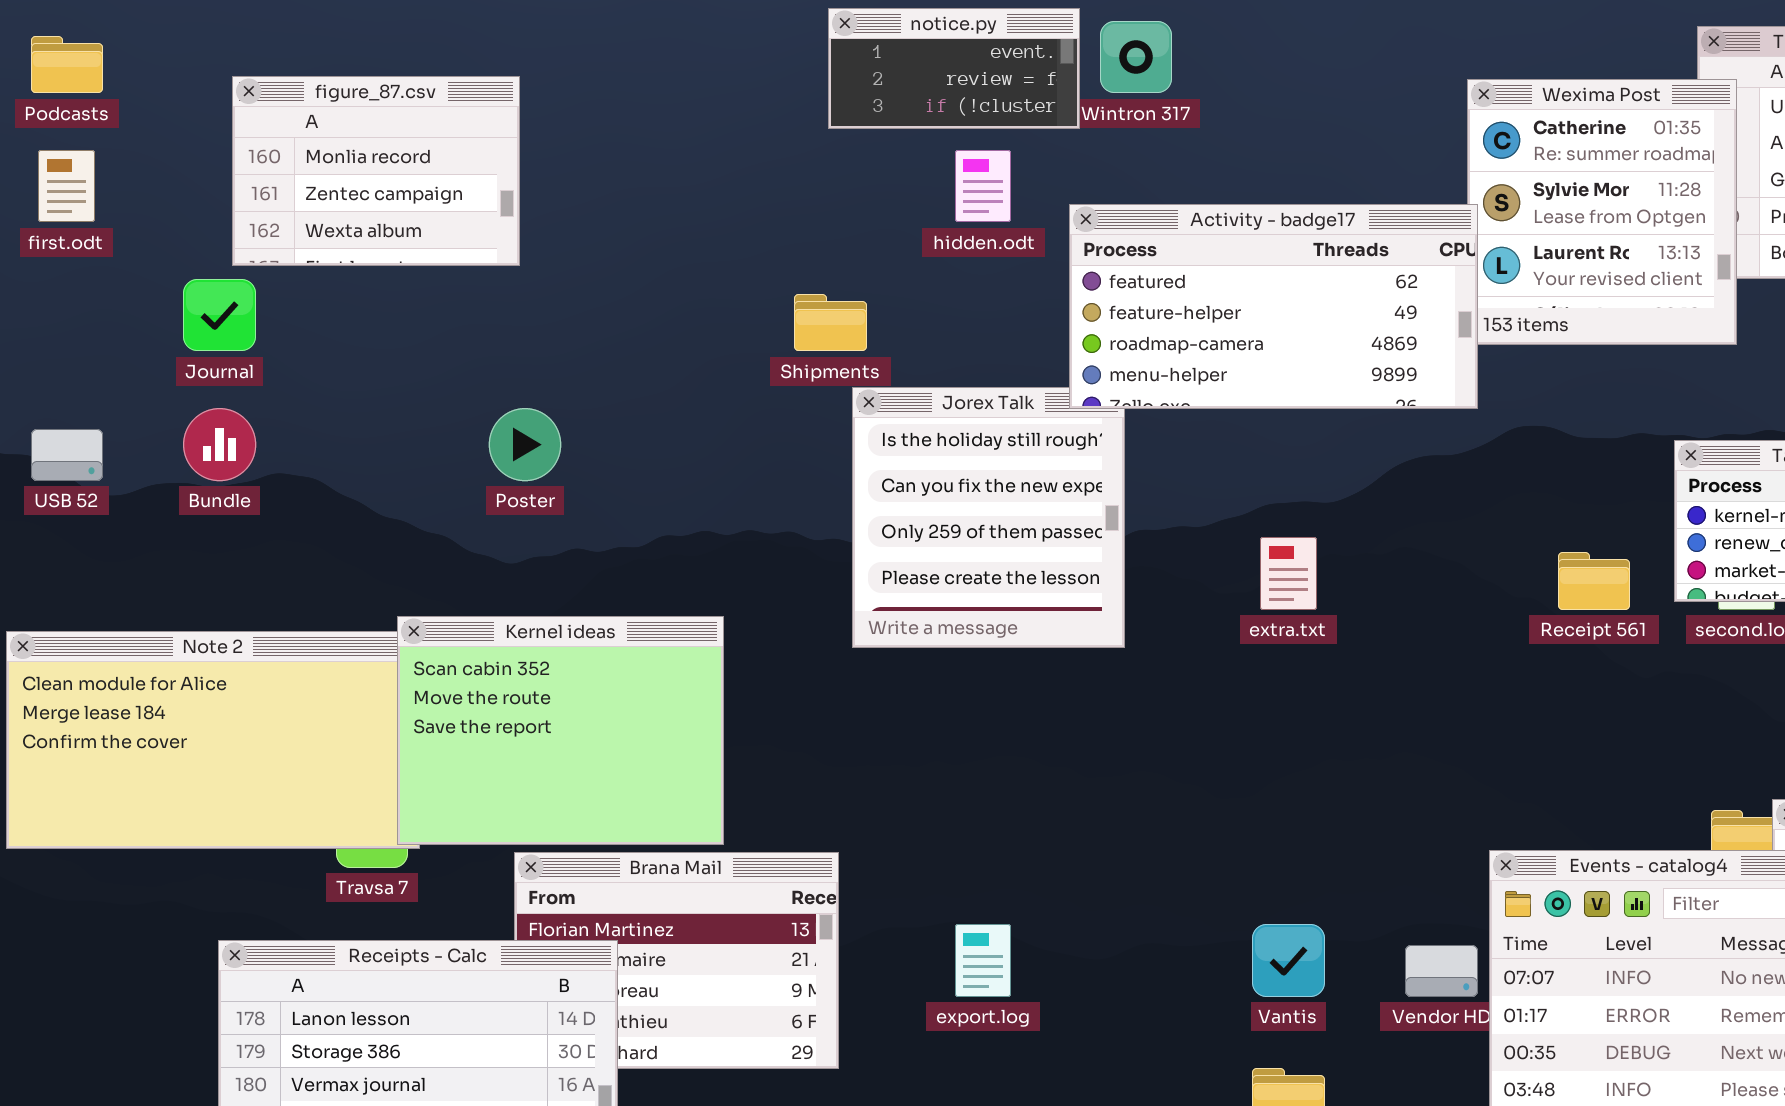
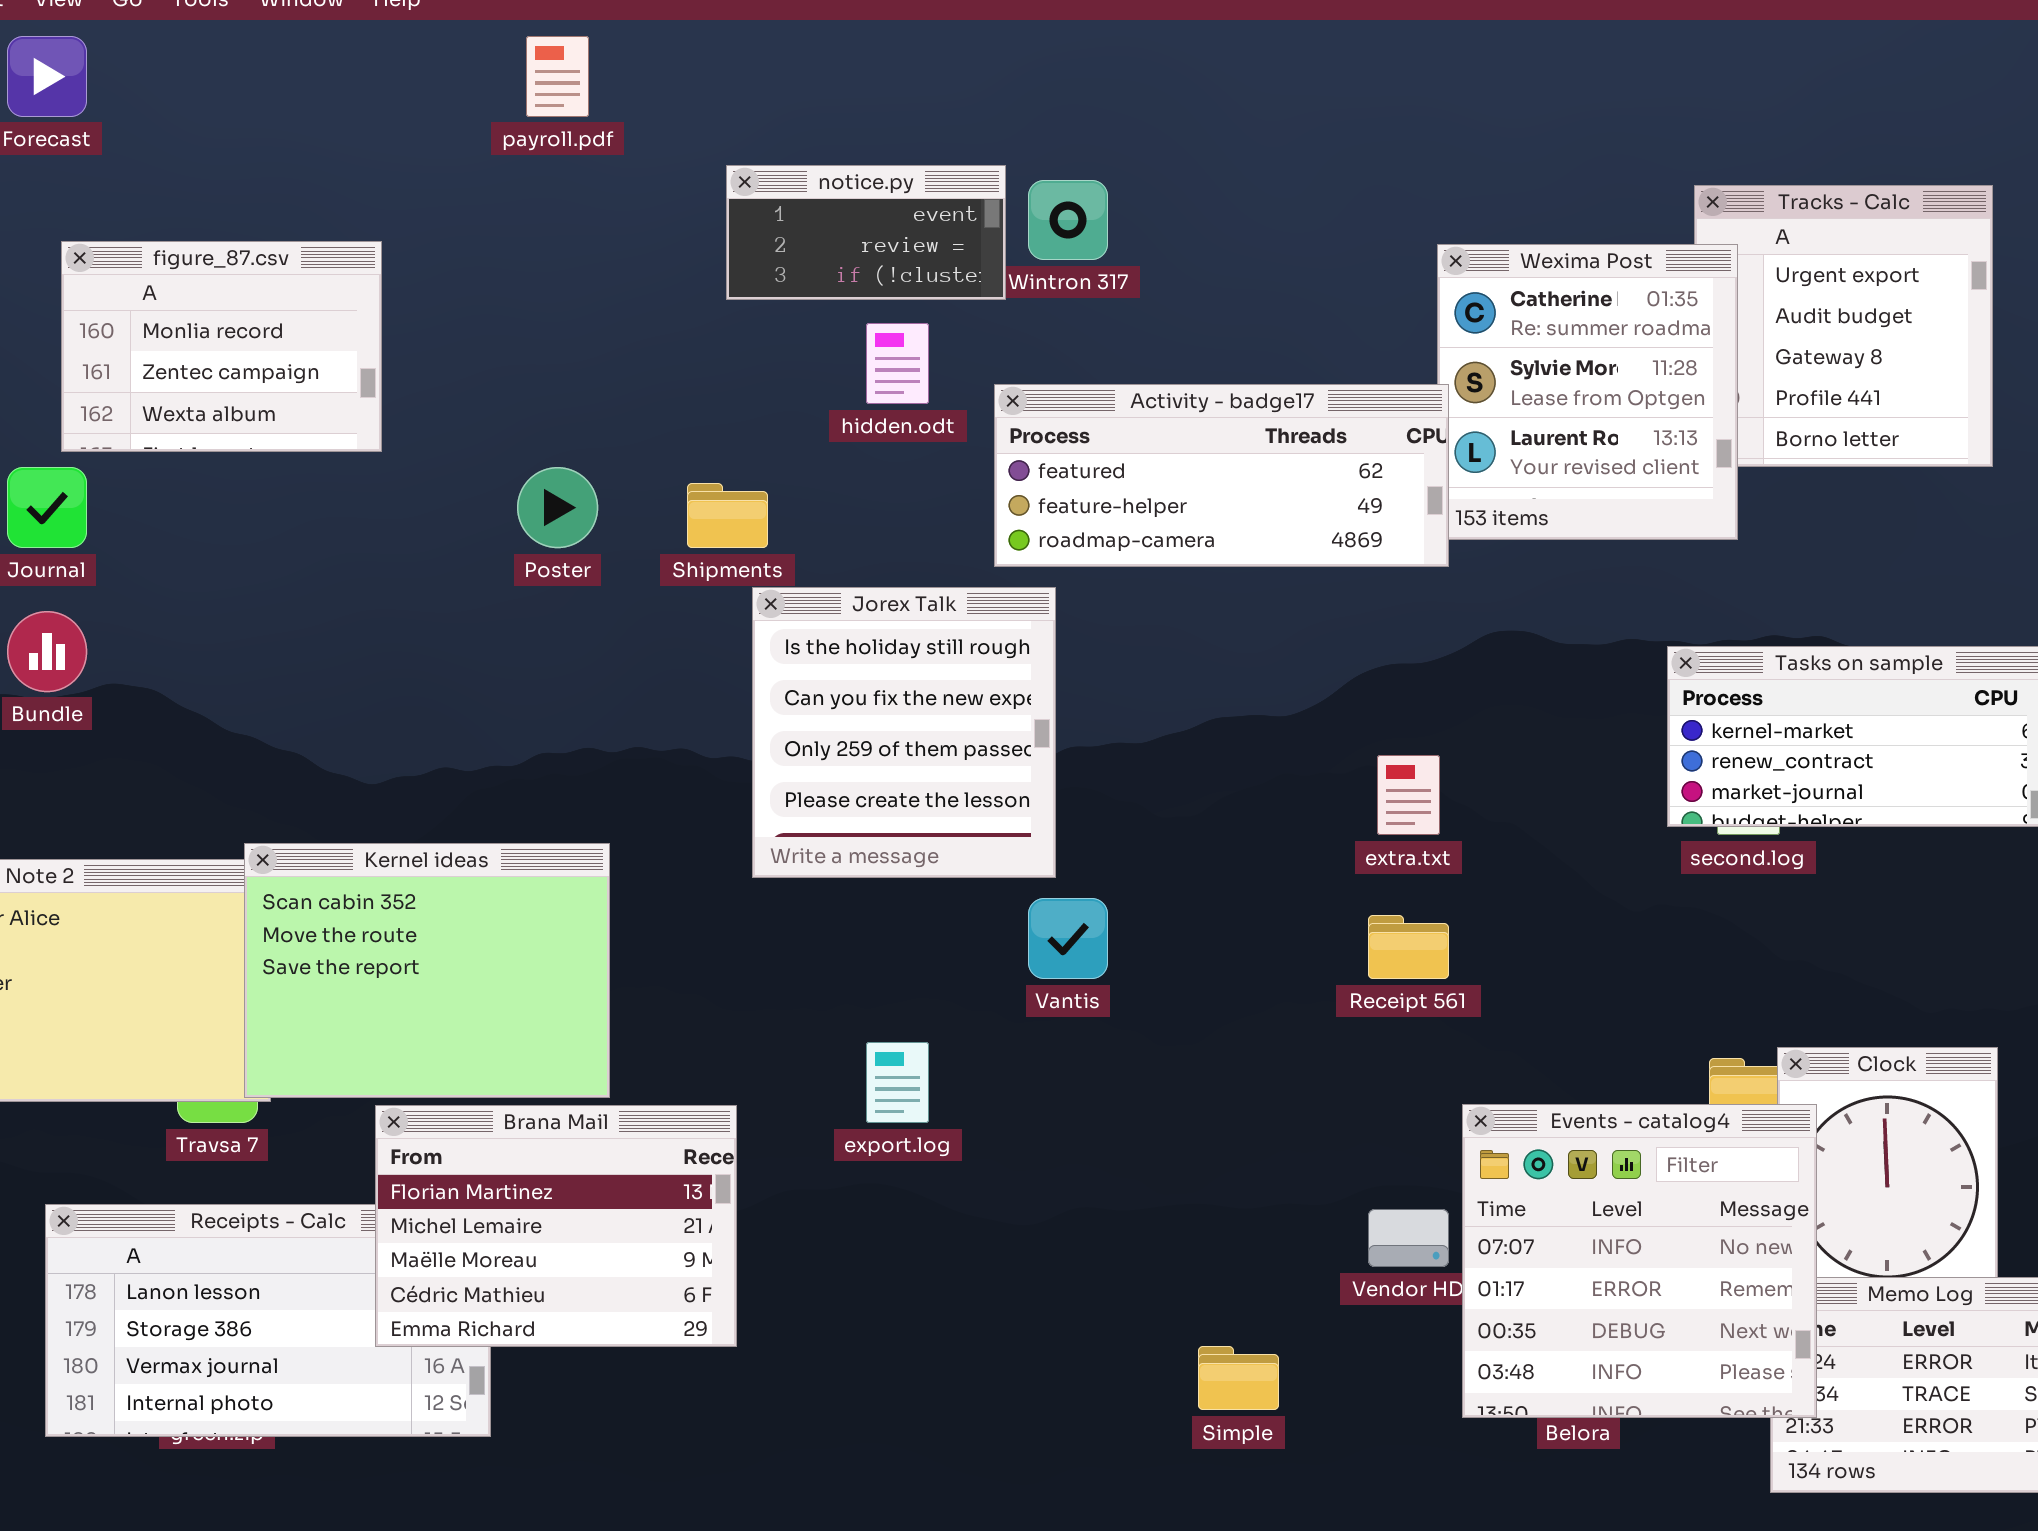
Activity - badge17: [1069,204,1478,409] -> [994,384,1449,567], resized
Poster: [489,408,561,481] -> [517,467,598,548], moved
extra.txt: [1260,537,1317,610] -> [1377,755,1440,835], moved
Receipt 561: [1558,552,1630,610] -> [1368,915,1449,979], moved
Brana Mail: [514,852,839,1069] -> [375,1105,737,1347], raised
export.log: [955,924,1011,997] -> [866,1042,929,1123], moved
Vantis: [1252,924,1325,997] -> [1028,898,1108,979], moved

